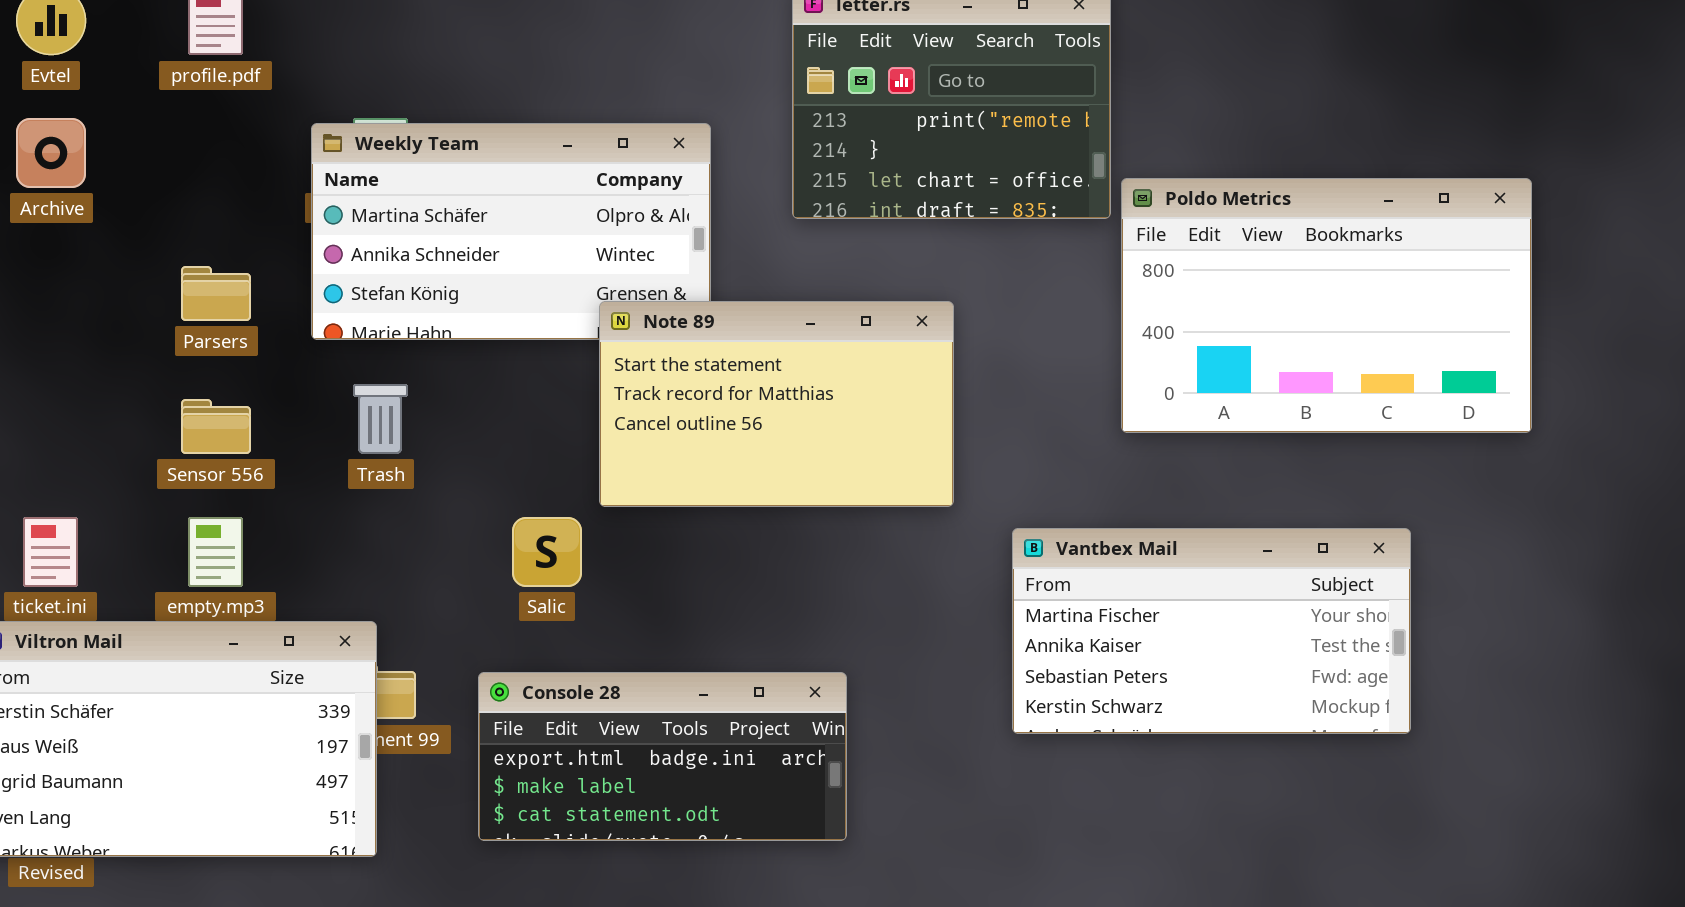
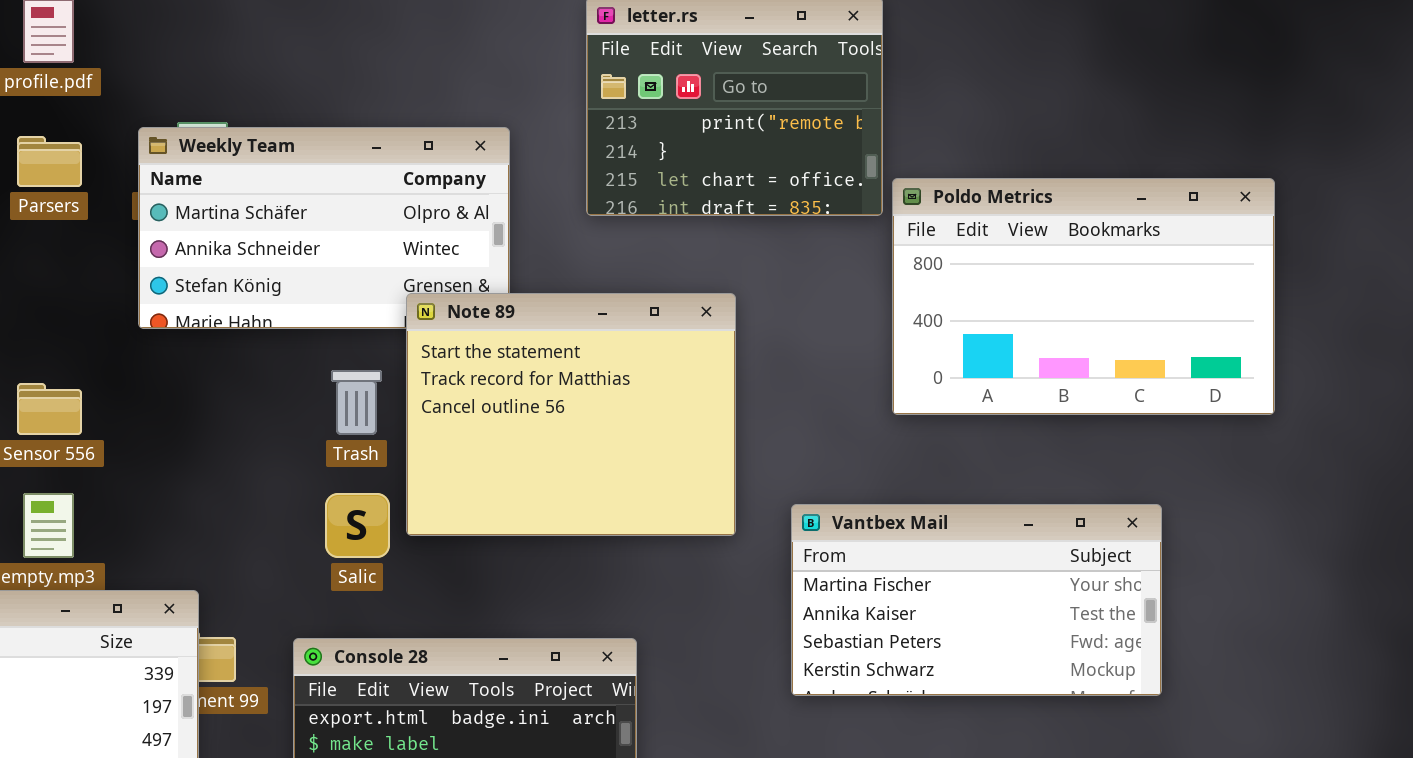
Parsers: [181,266,251,321] -> [17,136,82,187], moved
Note 89: [599,301,954,507] -> [406,293,736,536], resized
Trash: [353,384,408,454] -> [331,370,382,435], moved

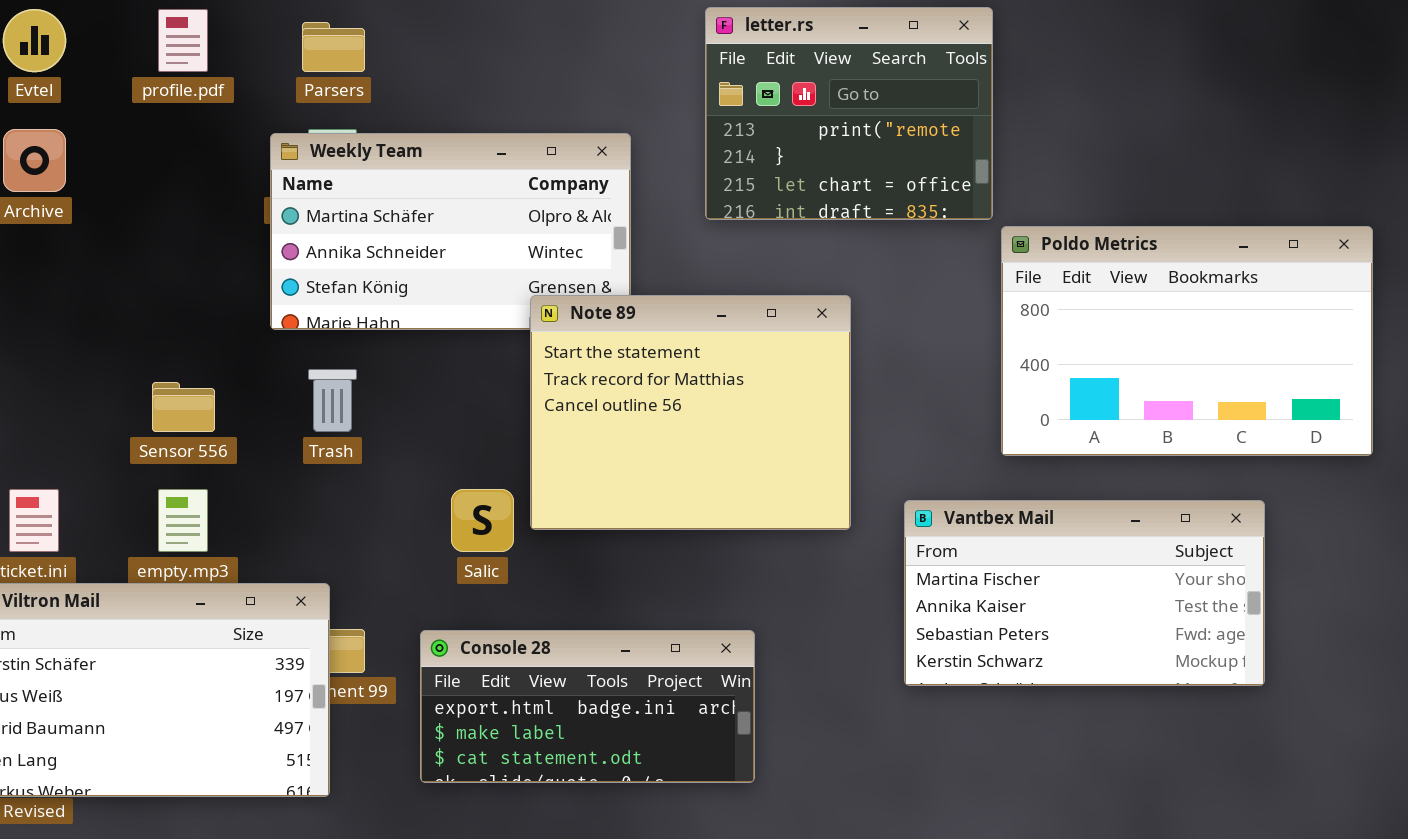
Parsers: [17,136,82,187] -> [302,22,365,72], moved
Poldo Metrics: [892,178,1275,415] -> [1001,226,1373,456], moved
Trash: [331,370,382,435] -> [308,369,357,432], moved

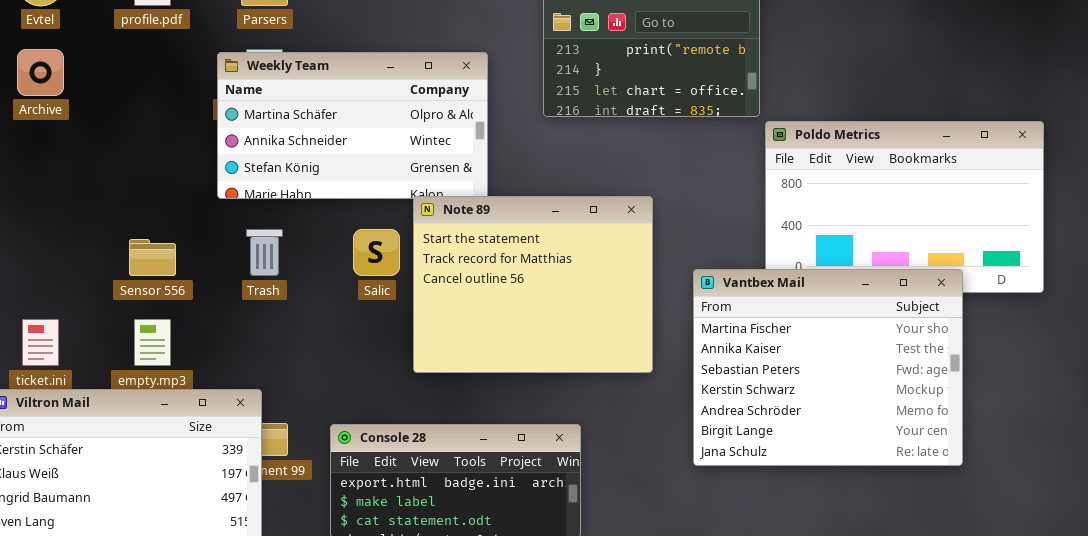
Note 89: [530,295,851,530] -> [413,196,653,373], moved
Salic: [451,489,514,552] -> [353,229,400,276], moved
Vantbex Mail: [904,500,1265,686] -> [693,269,963,466], resized

